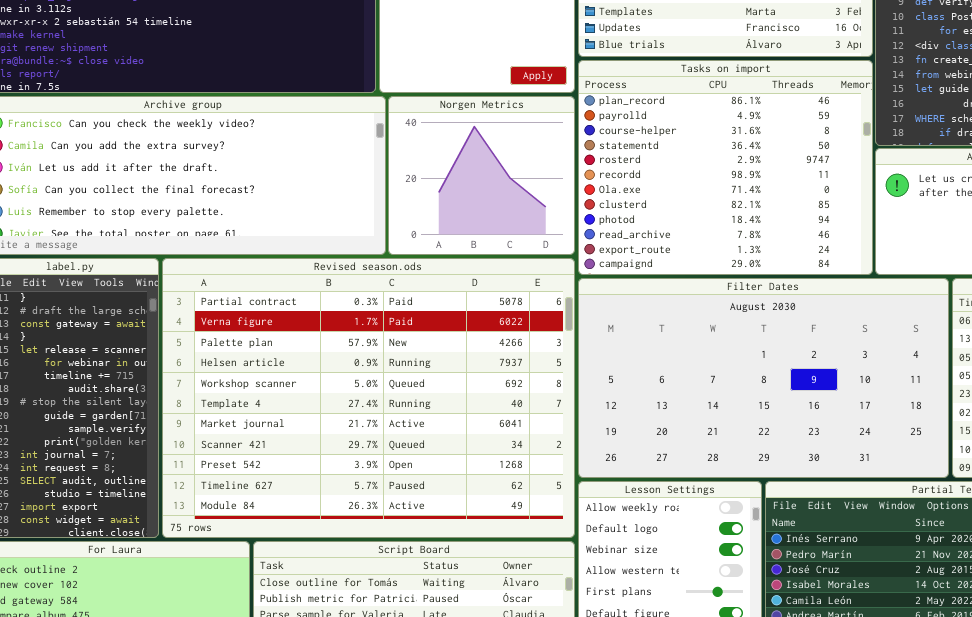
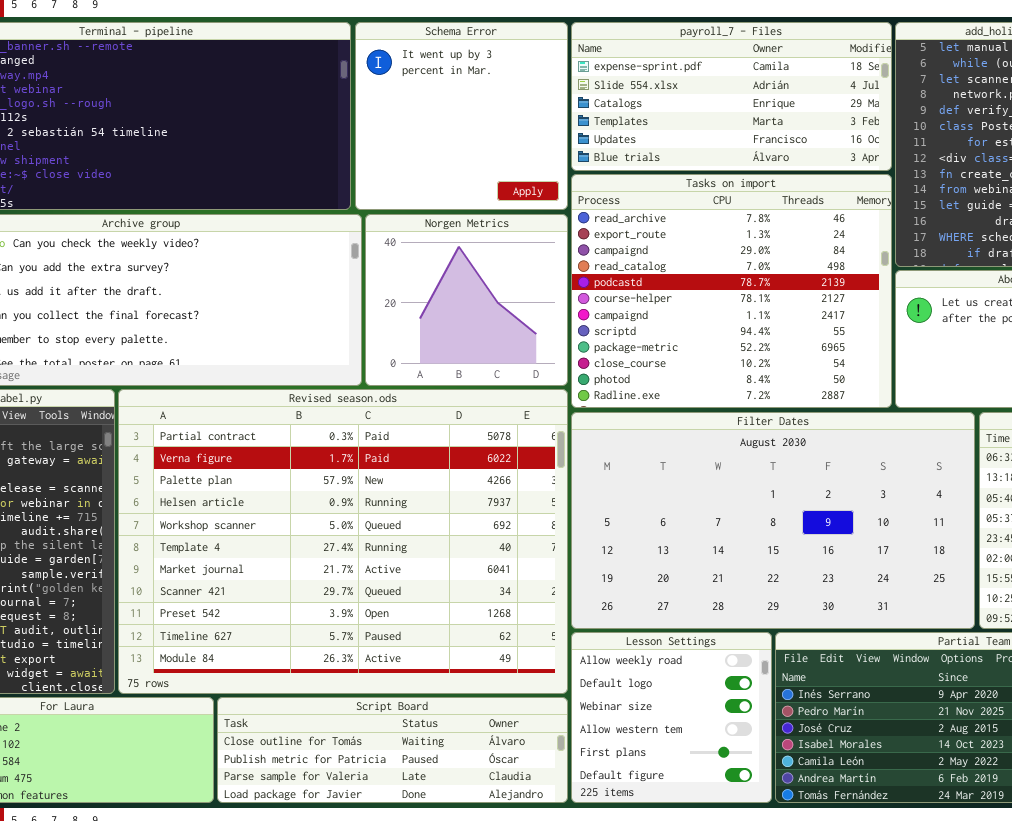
Tasks on import: [578,60,873,275] -> [571,174,892,408], scrolled down 9 rows

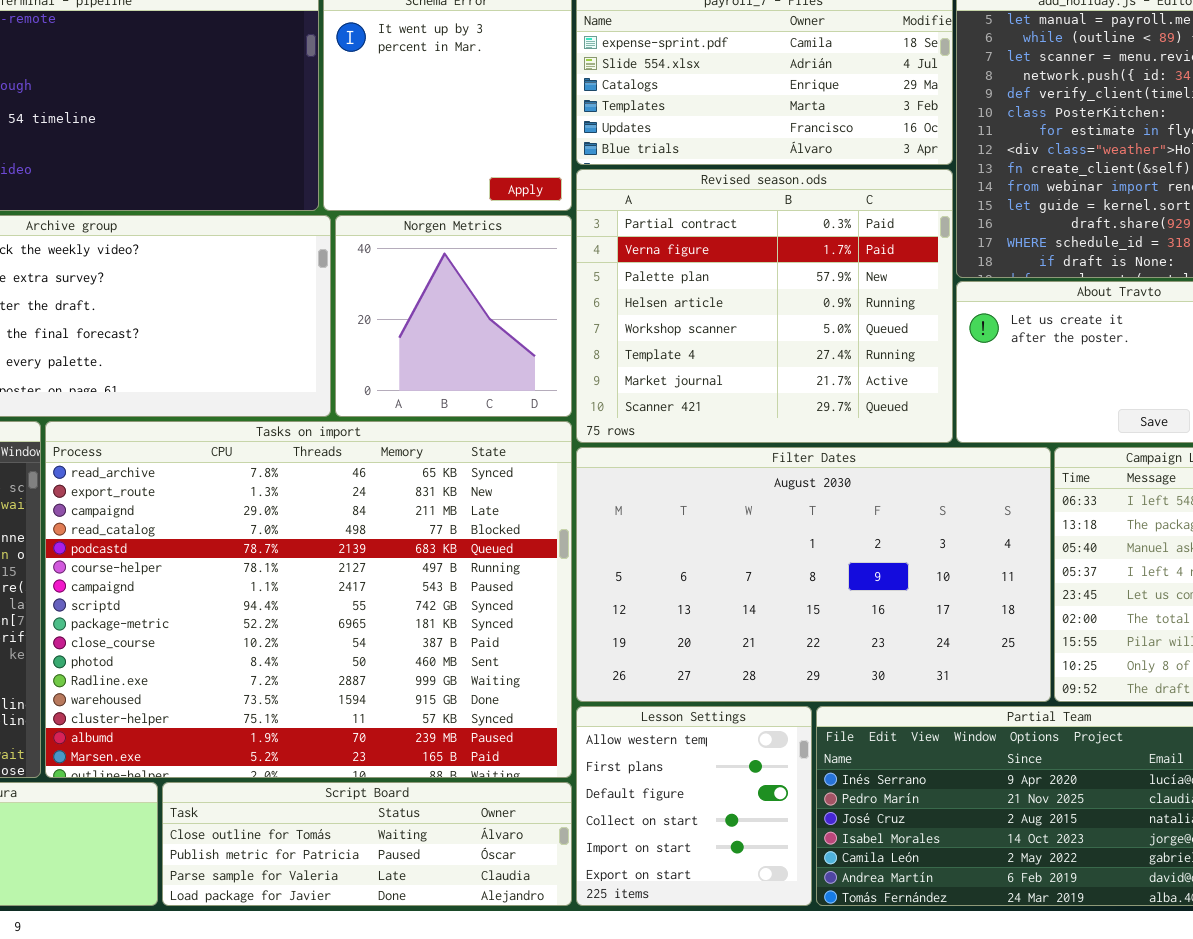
Tasks on import: [571,174,892,408] -> [45,421,572,778], moved, resized
Revised season.ods: [118,389,568,694] -> [576,169,953,443], moved, resized
Lesson Settings: [571,632,772,803] -> [576,706,812,906], scrolled down 3 rows

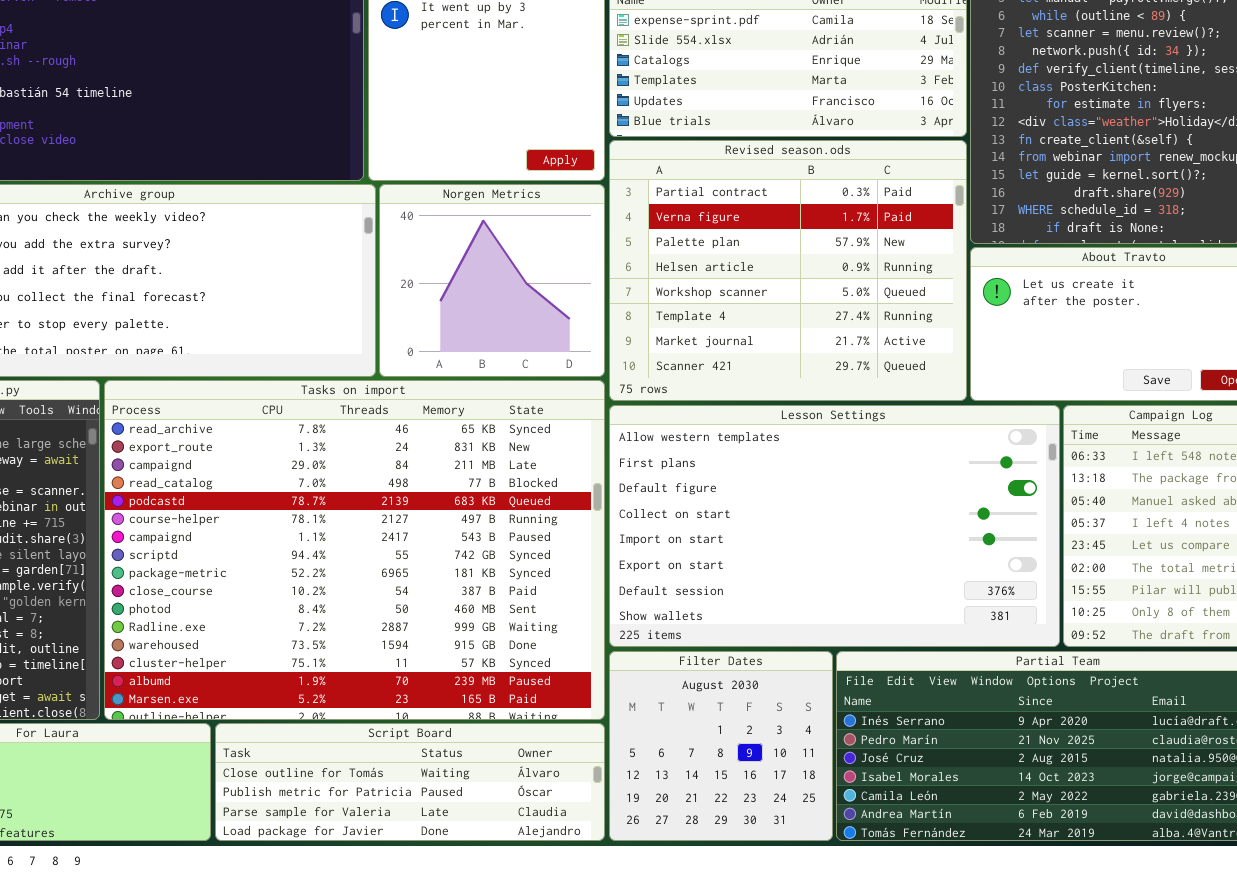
Filter Dates: [576,447,1051,702] -> [609,651,833,841], moved, resized
Lesson Settings: [576,706,812,906] -> [609,405,1060,647], moved, resized

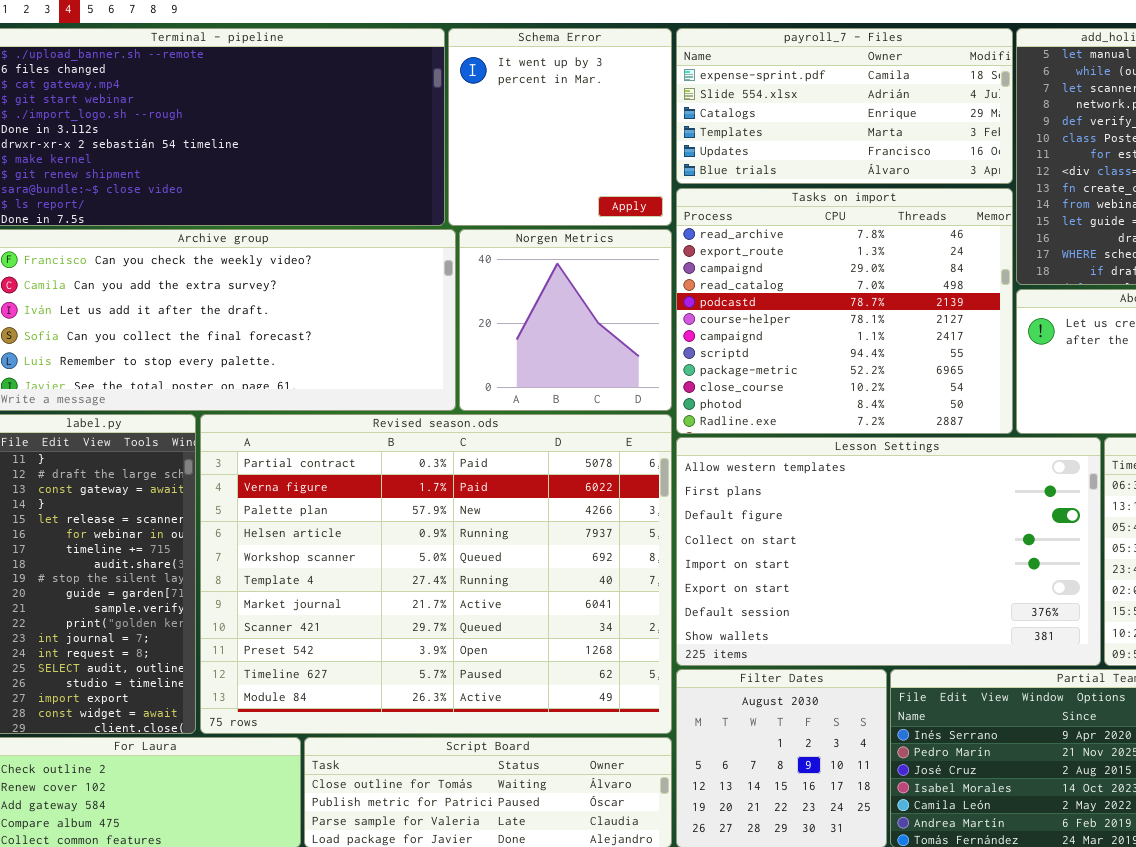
Revised season.ods: [609,140,967,401] -> [200,414,672,734], moved, resized
Tasks on import: [104,380,605,720] -> [676,188,1013,434], moved, resized

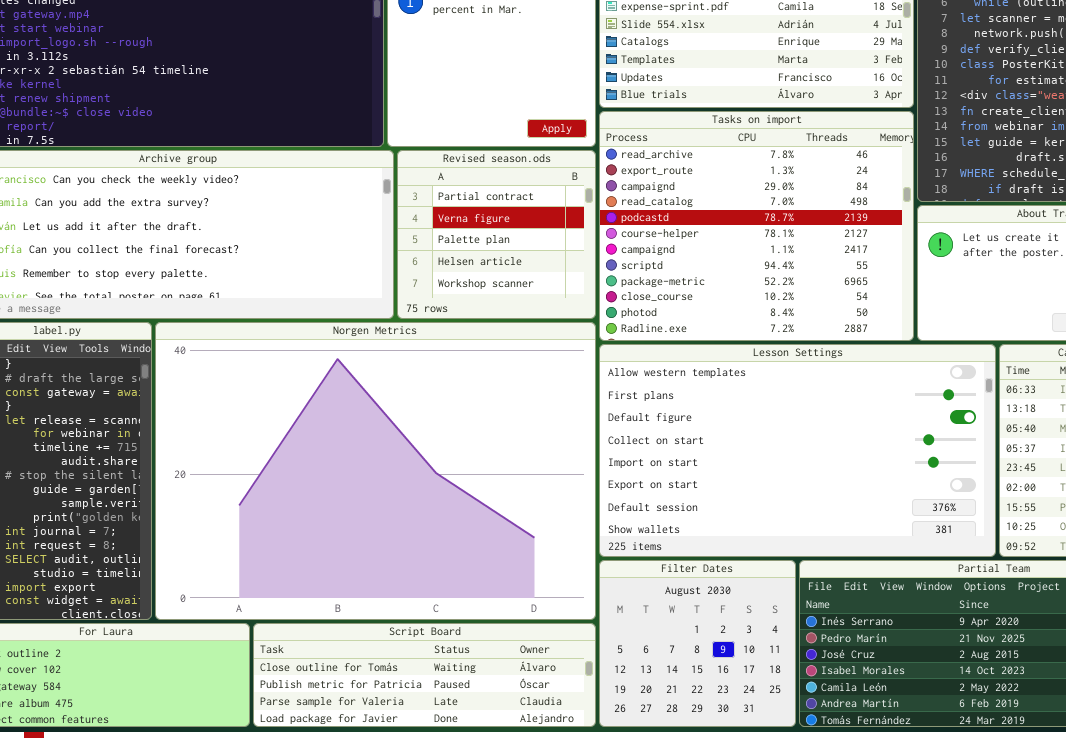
Norgen Metrics: [459,229,672,411] -> [155,322,596,620], moved, resized
Revised season.ods: [200,414,672,734] -> [397,150,596,319], moved, resized

